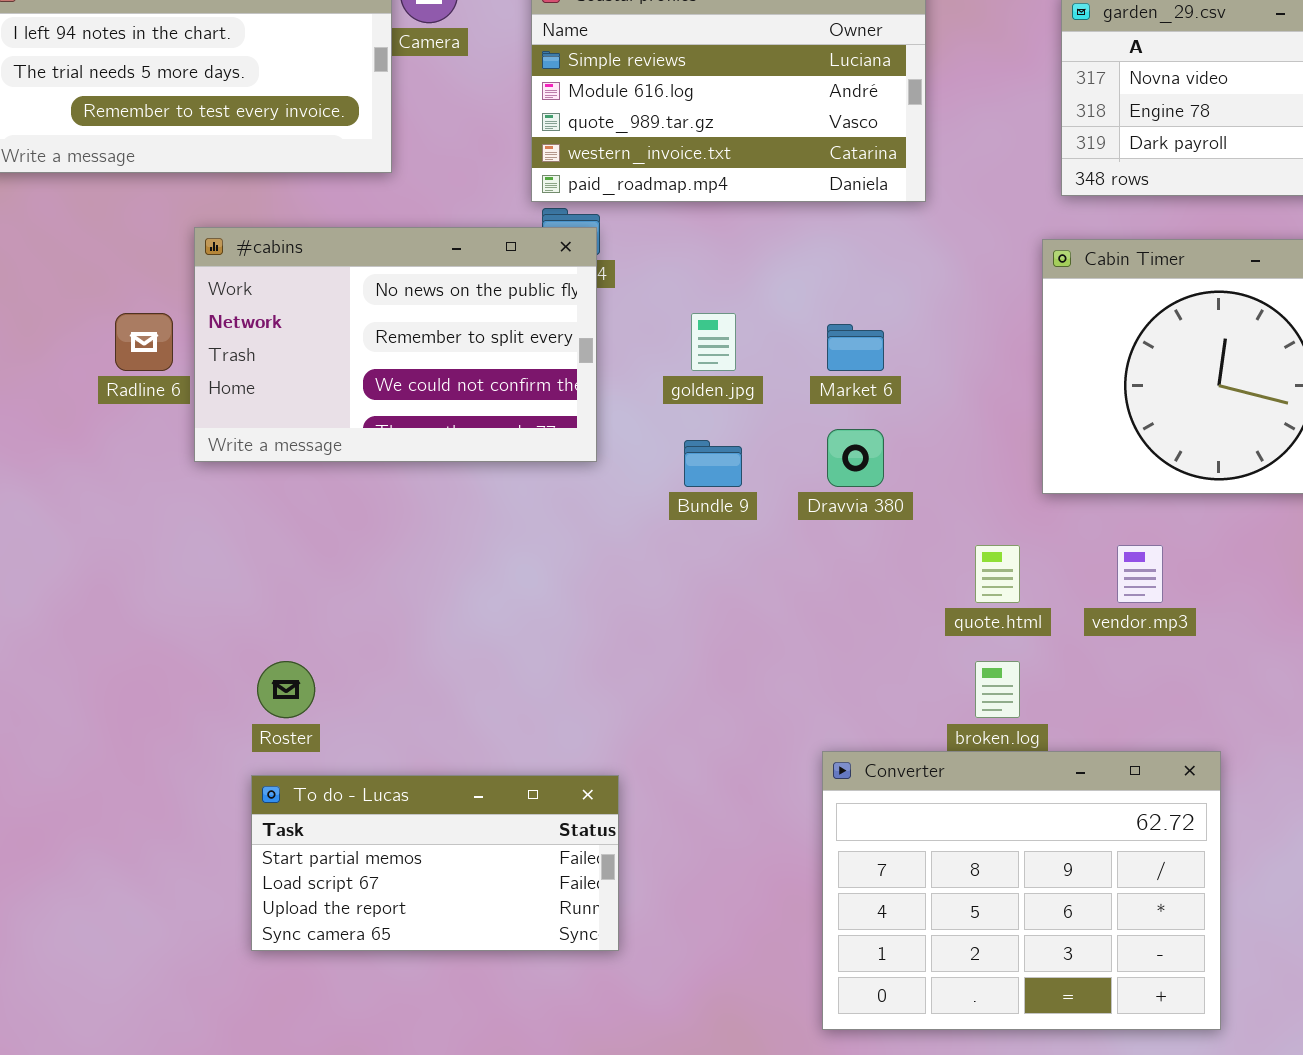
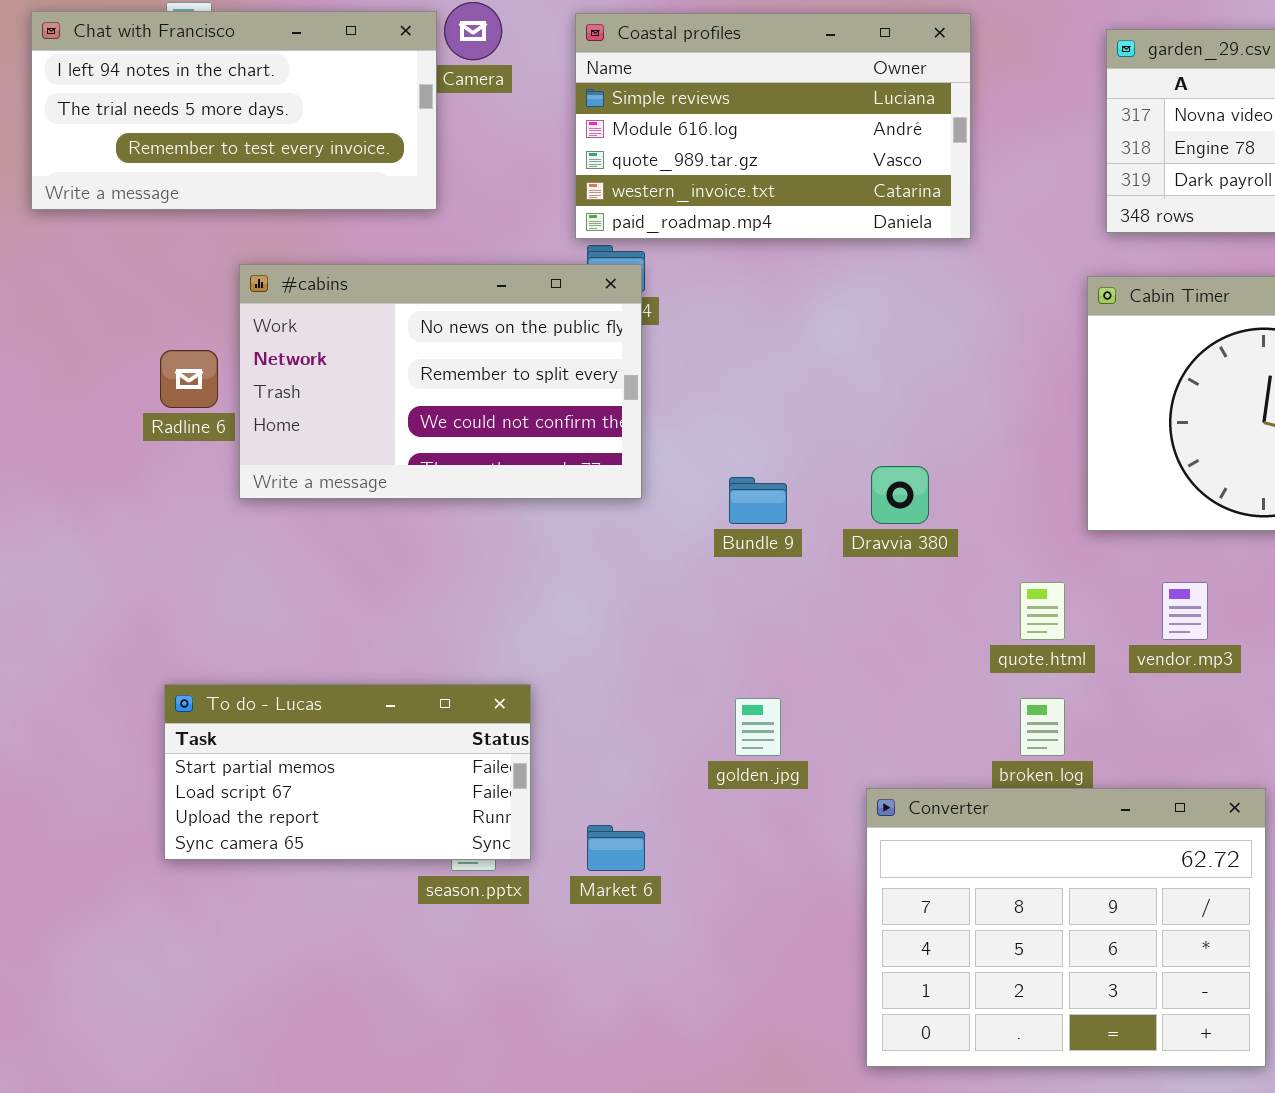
golden.jpg: [691,313,736,371] -> [735,698,781,756], moved
Market 6: [827,324,884,371] -> [587,825,645,871], moved
To do - Lucas: [251,775,619,951] -> [164,684,531,860], moved

